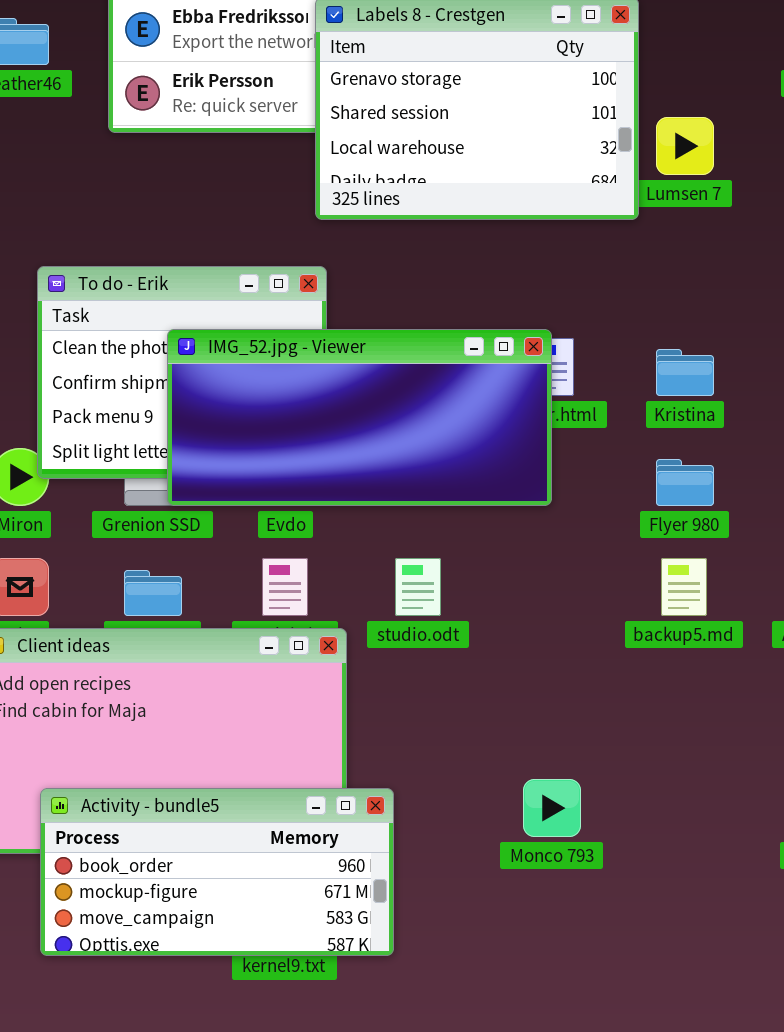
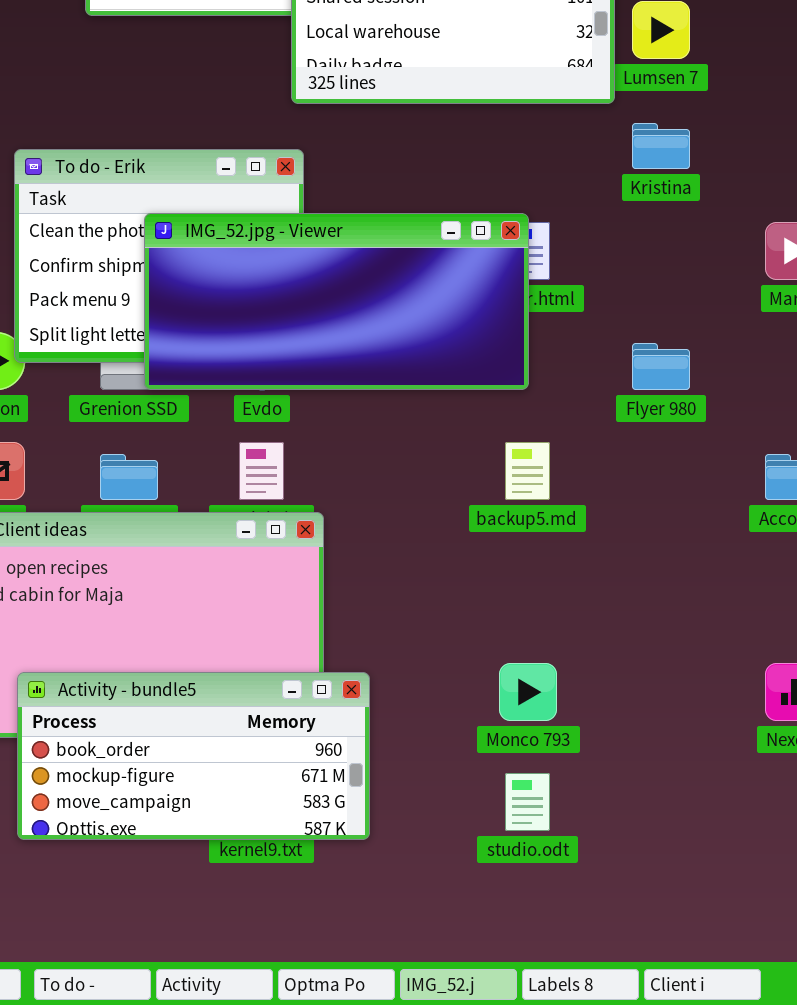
Kristina: [656,349,714,396] -> [632,123,690,169], moved
studio.odt: [395,558,441,616] -> [505,773,550,831], moved
backup5.md: [661,558,707,616] -> [505,442,550,500], moved

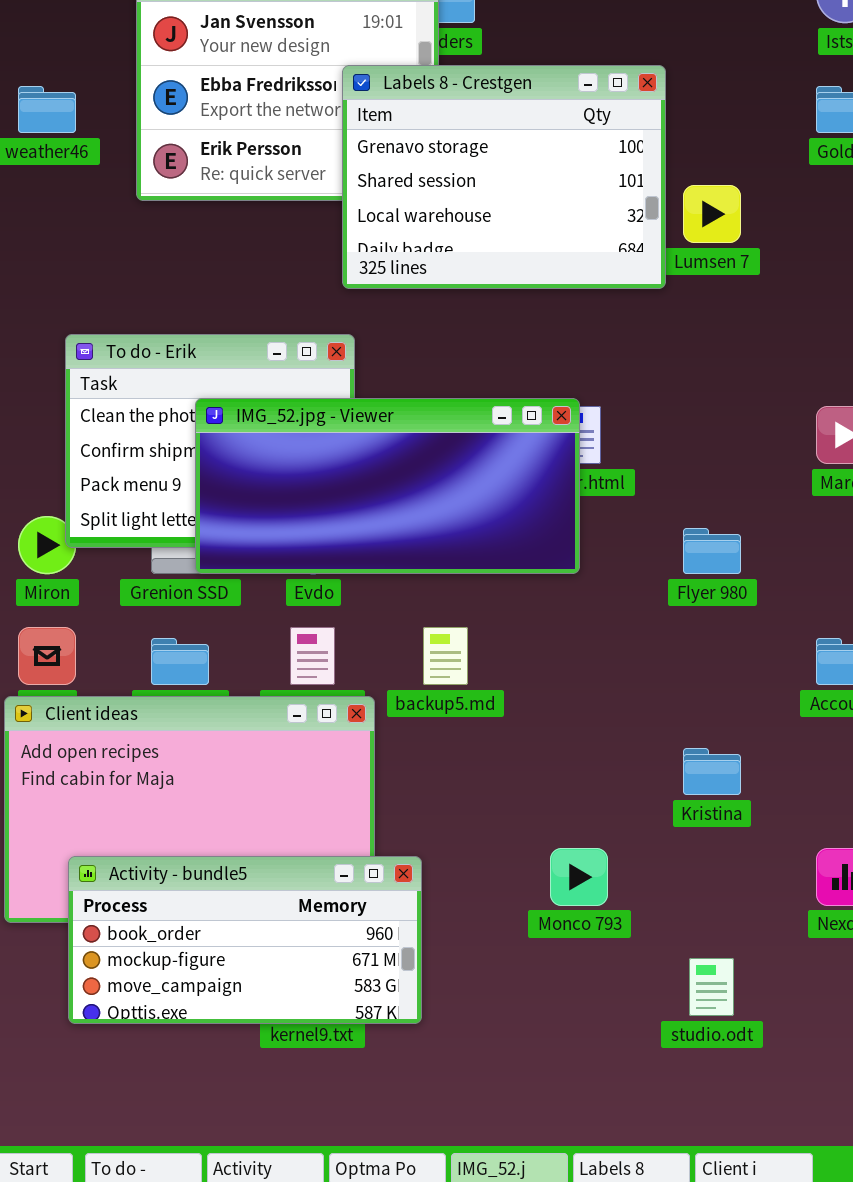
Kristina: [632,123,690,169] -> [683,748,741,795], moved
backup5.md: [505,442,550,500] -> [423,627,468,685], moved
studio.odt: [505,773,550,831] -> [689,958,734,1016], moved

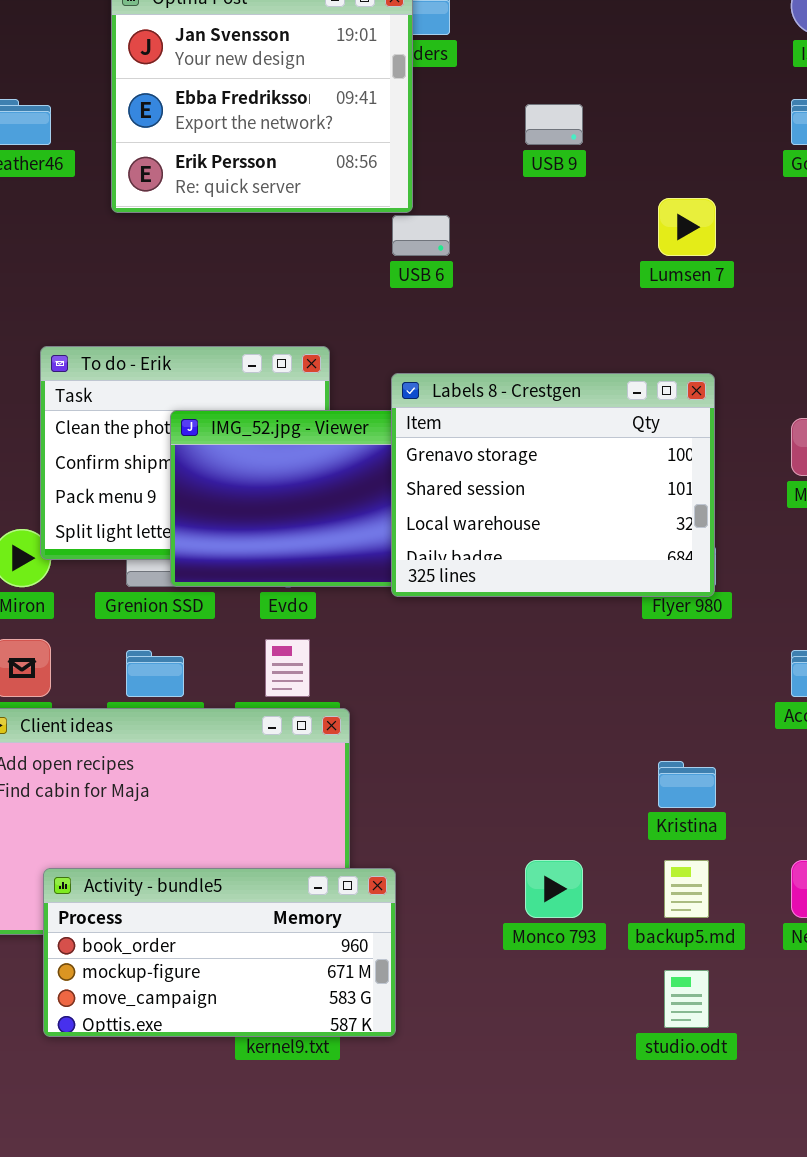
Labels 8 - Crestgen: [342,65,666,289] -> [391,373,715,597], moved
backup5.md: [423,627,468,685] -> [664,860,709,918], moved

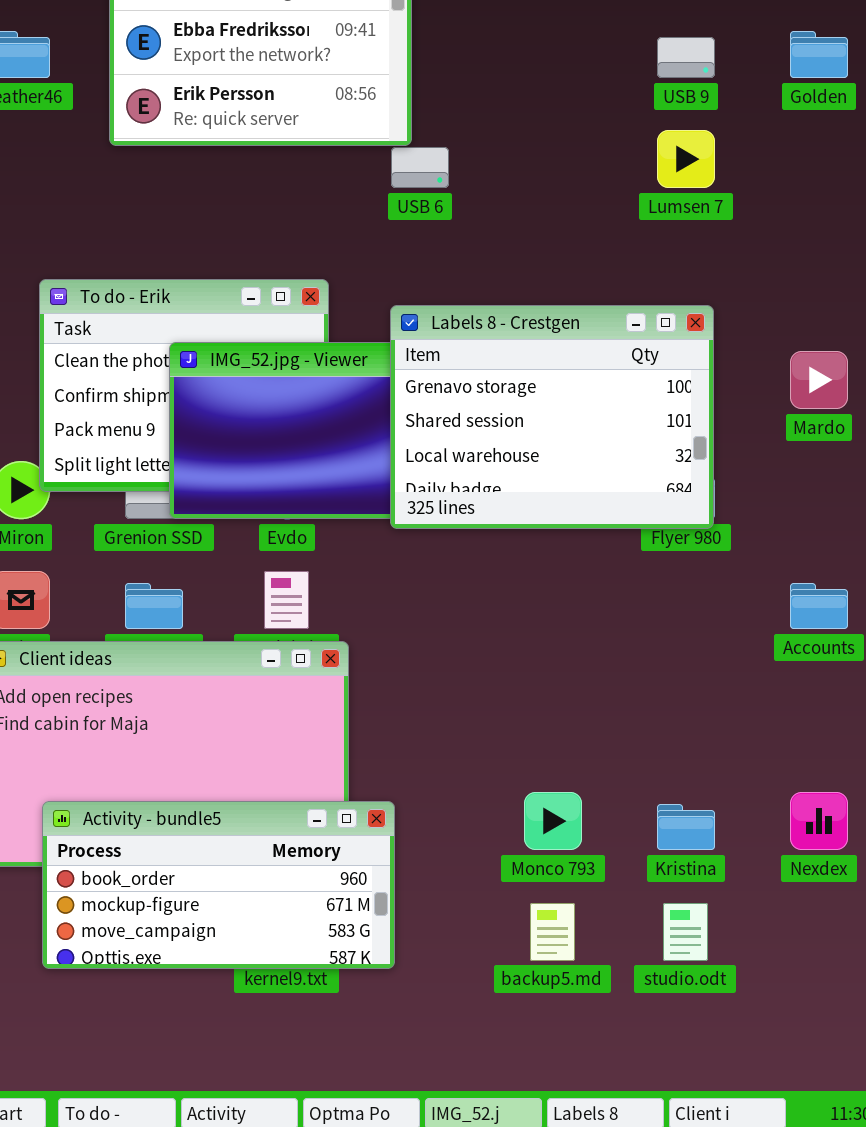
USB 9: [525,104,583,145] -> [657,37,715,78], moved
Kristina: [658,761,716,808] -> [657,804,715,850], moved
backup5.md: [664,860,709,918] -> [530,903,575,961], moved

